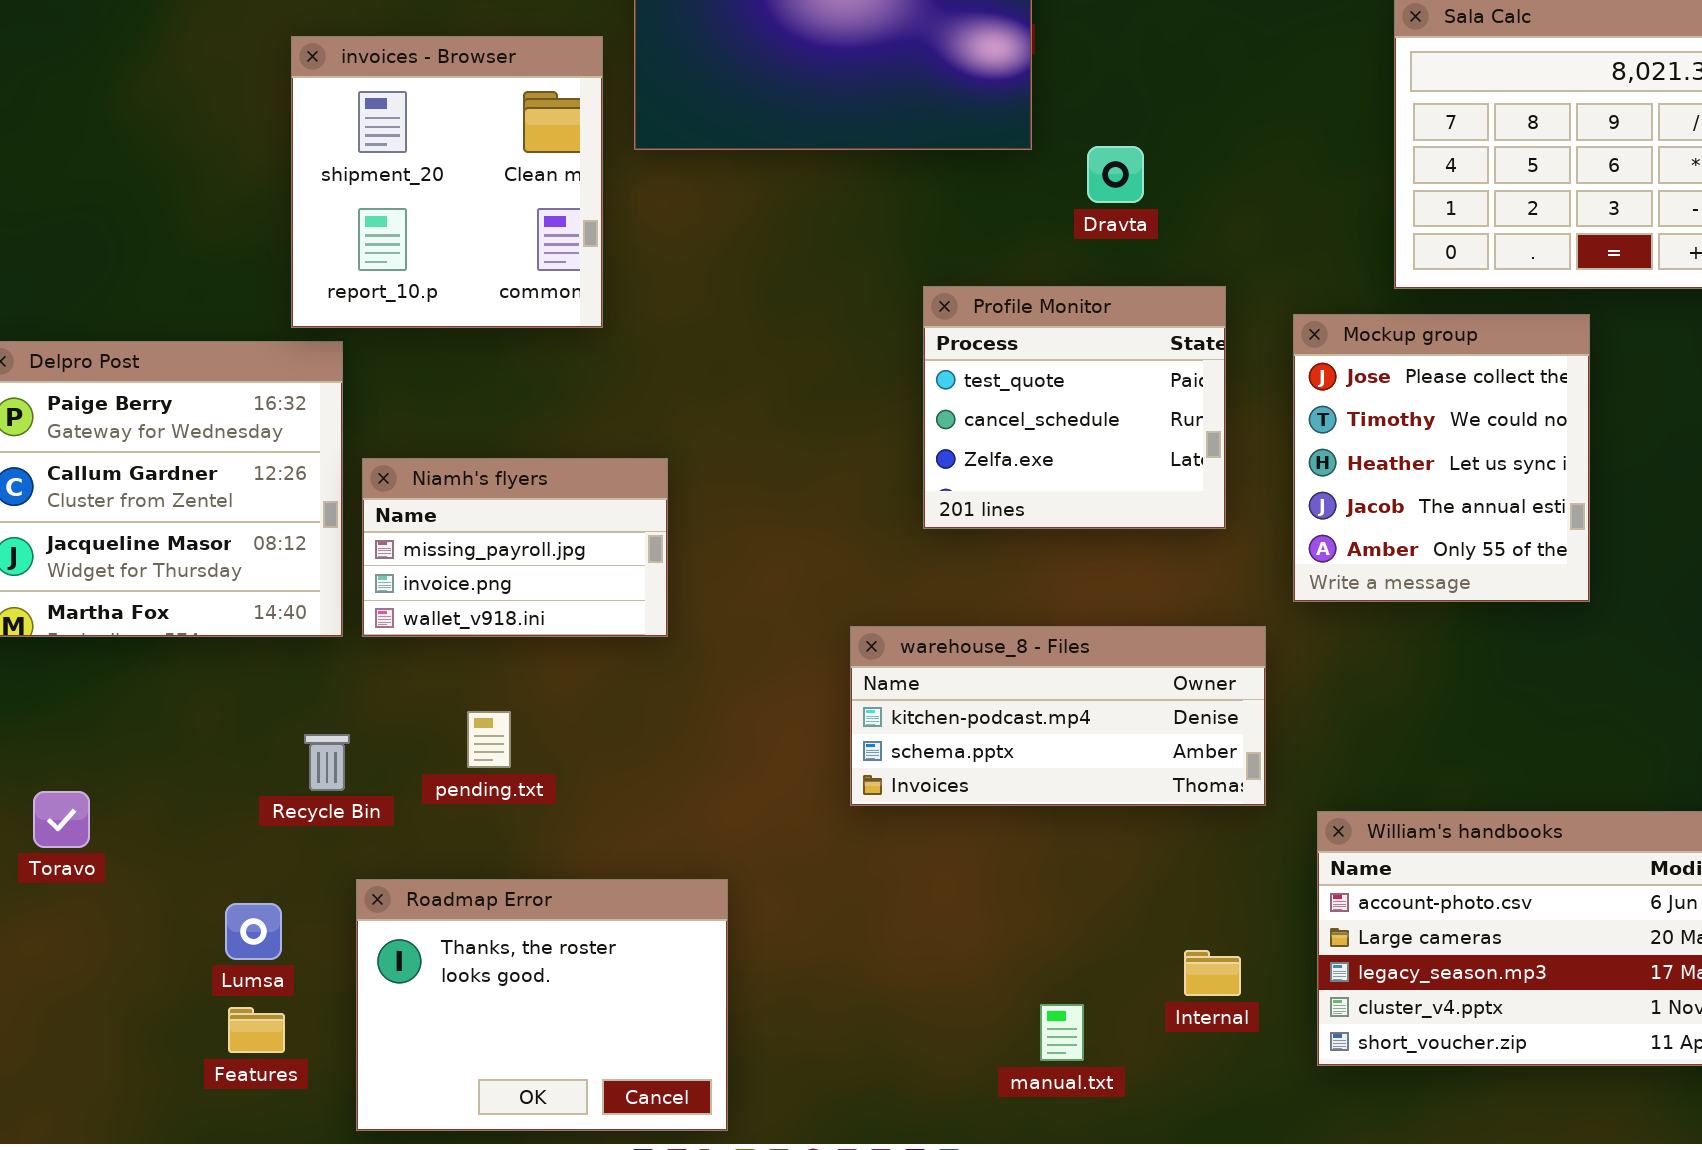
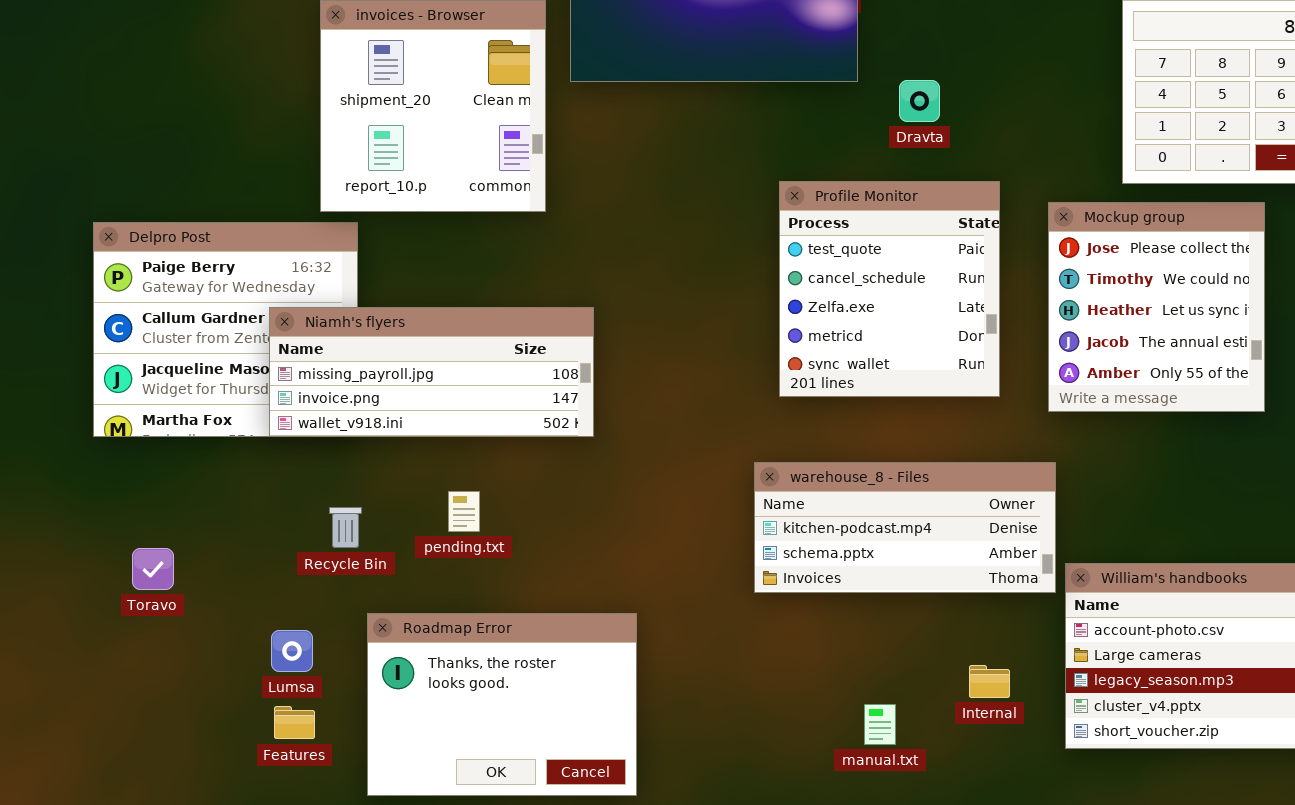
Profile Monitor: [923,286,1226,529] -> [779,181,1000,397], resized
Niamh's flyers: [362,458,668,637] -> [269,307,594,437], resized
warehouse_8 - Files: [850,626,1266,806] -> [754,462,1056,593], moved

